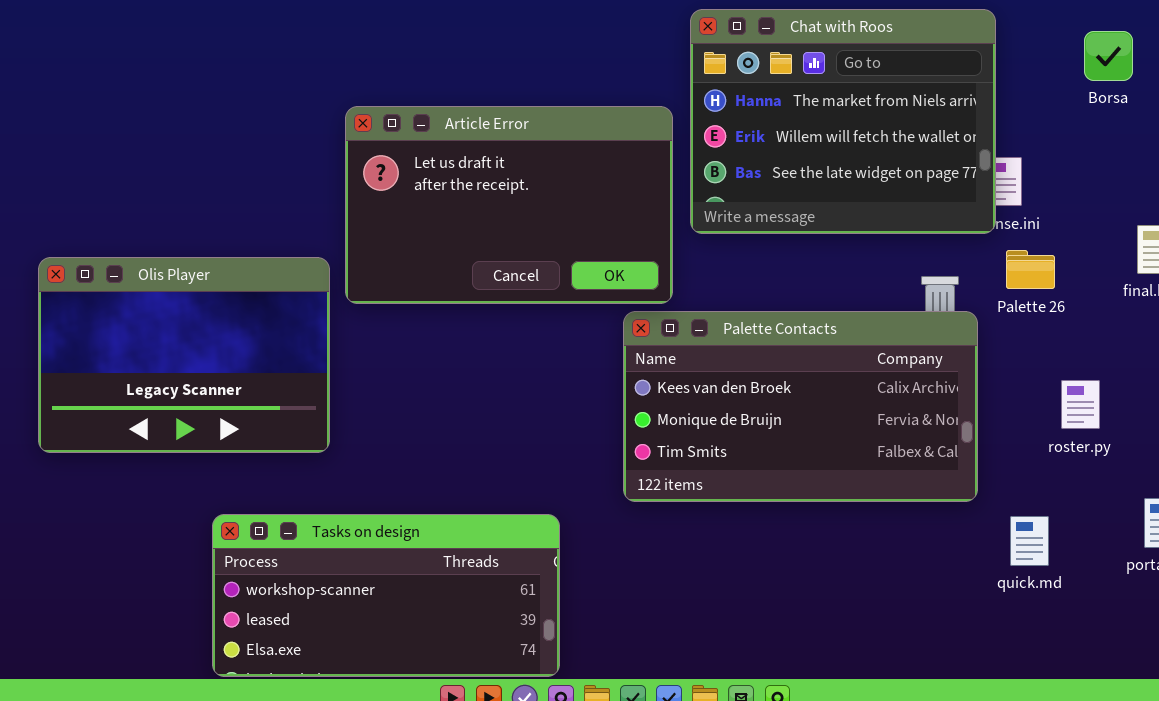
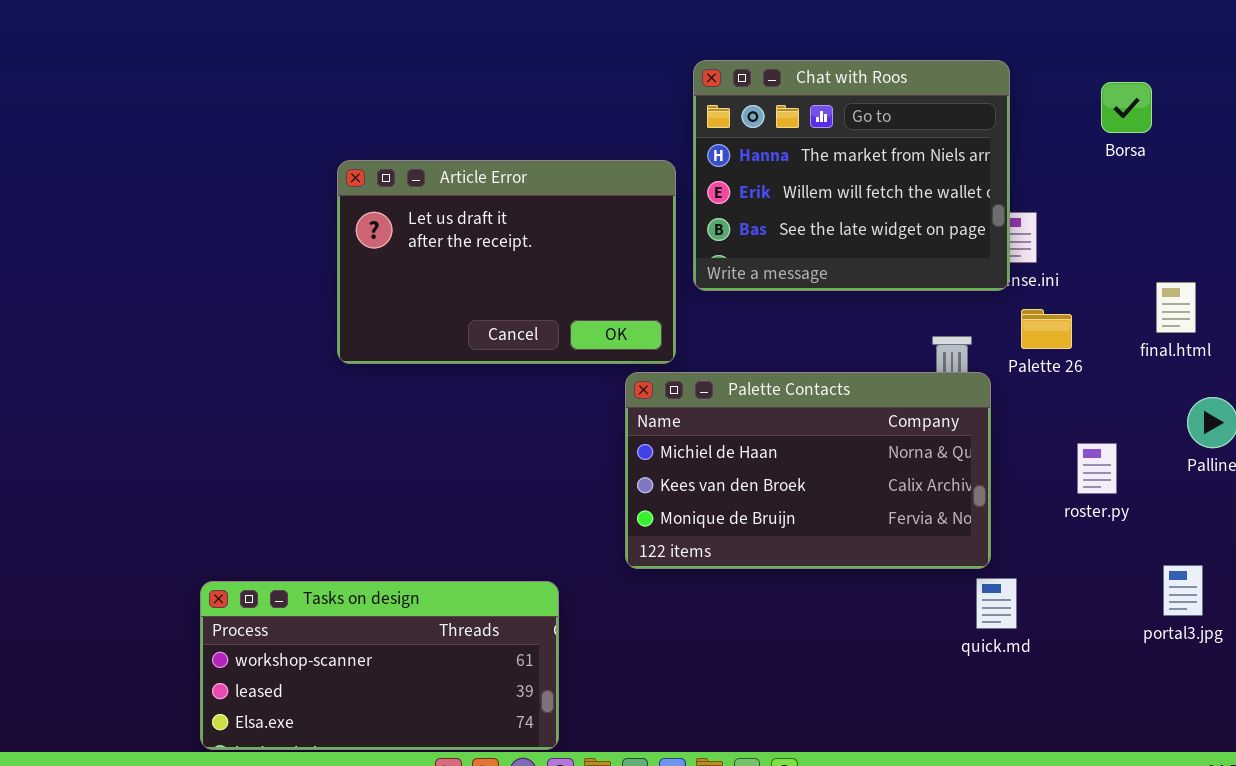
Olis Player: [38,257,330,453] -> none, closed
Palette Contacts: [623,311,978,502] -> [625,372,991,569], scrolled up 1 row
quick.md: [1010,516,1049,566] -> [976,578,1017,629], moved

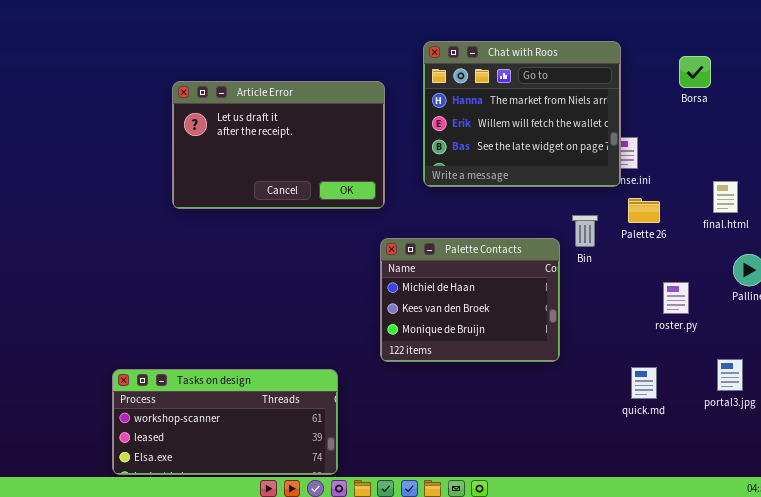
Article Error: [337,160,676,364] -> [172,81,385,209], moved
Palette Contacts: [625,372,991,569] -> [380,238,560,362], resized
quick.md: [976,578,1017,629] -> [631,367,657,399], moved

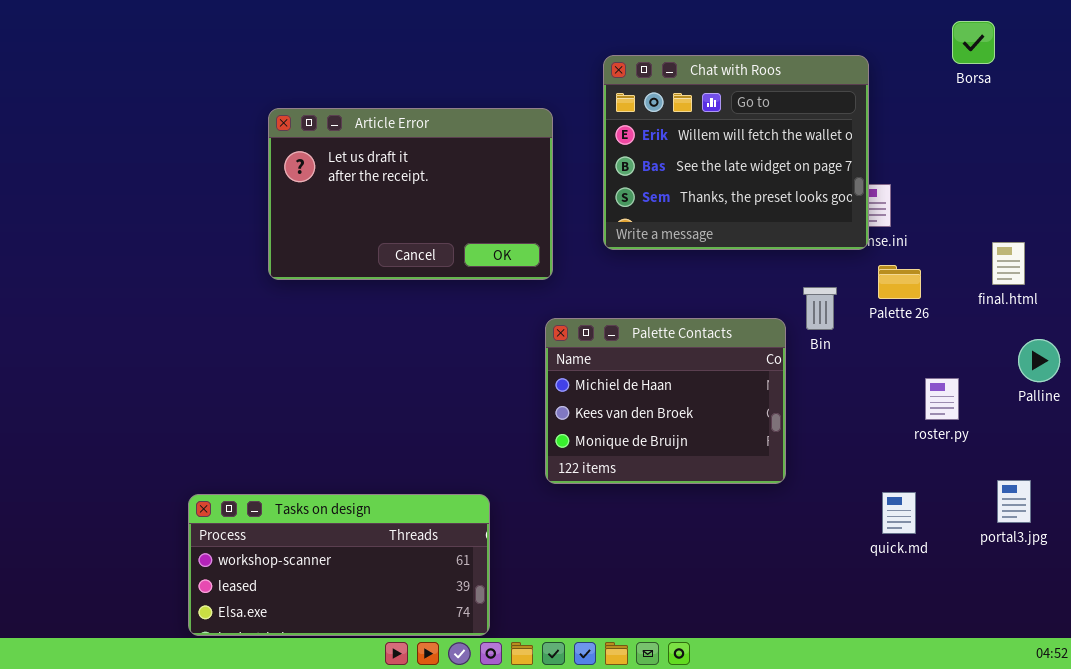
Chat with Roos: [423,41,621,187] -> [603,55,869,250], scrolled down 1 row
Borsa: [679,56,711,88] -> [952,21,995,64], moved

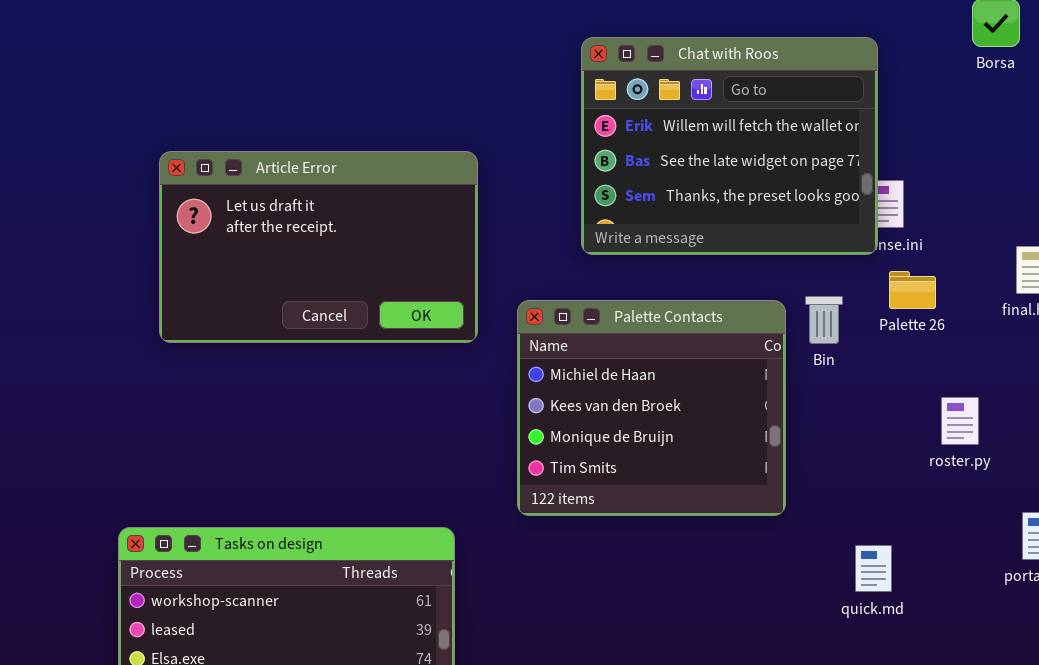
Article Error: [268,108,553,280] -> [159,151,478,343], moved
Palette Contacts: [545,318,786,484] -> [517,300,786,516], resized
quick.md: [882,492,916,534] -> [855,545,892,592], moved

